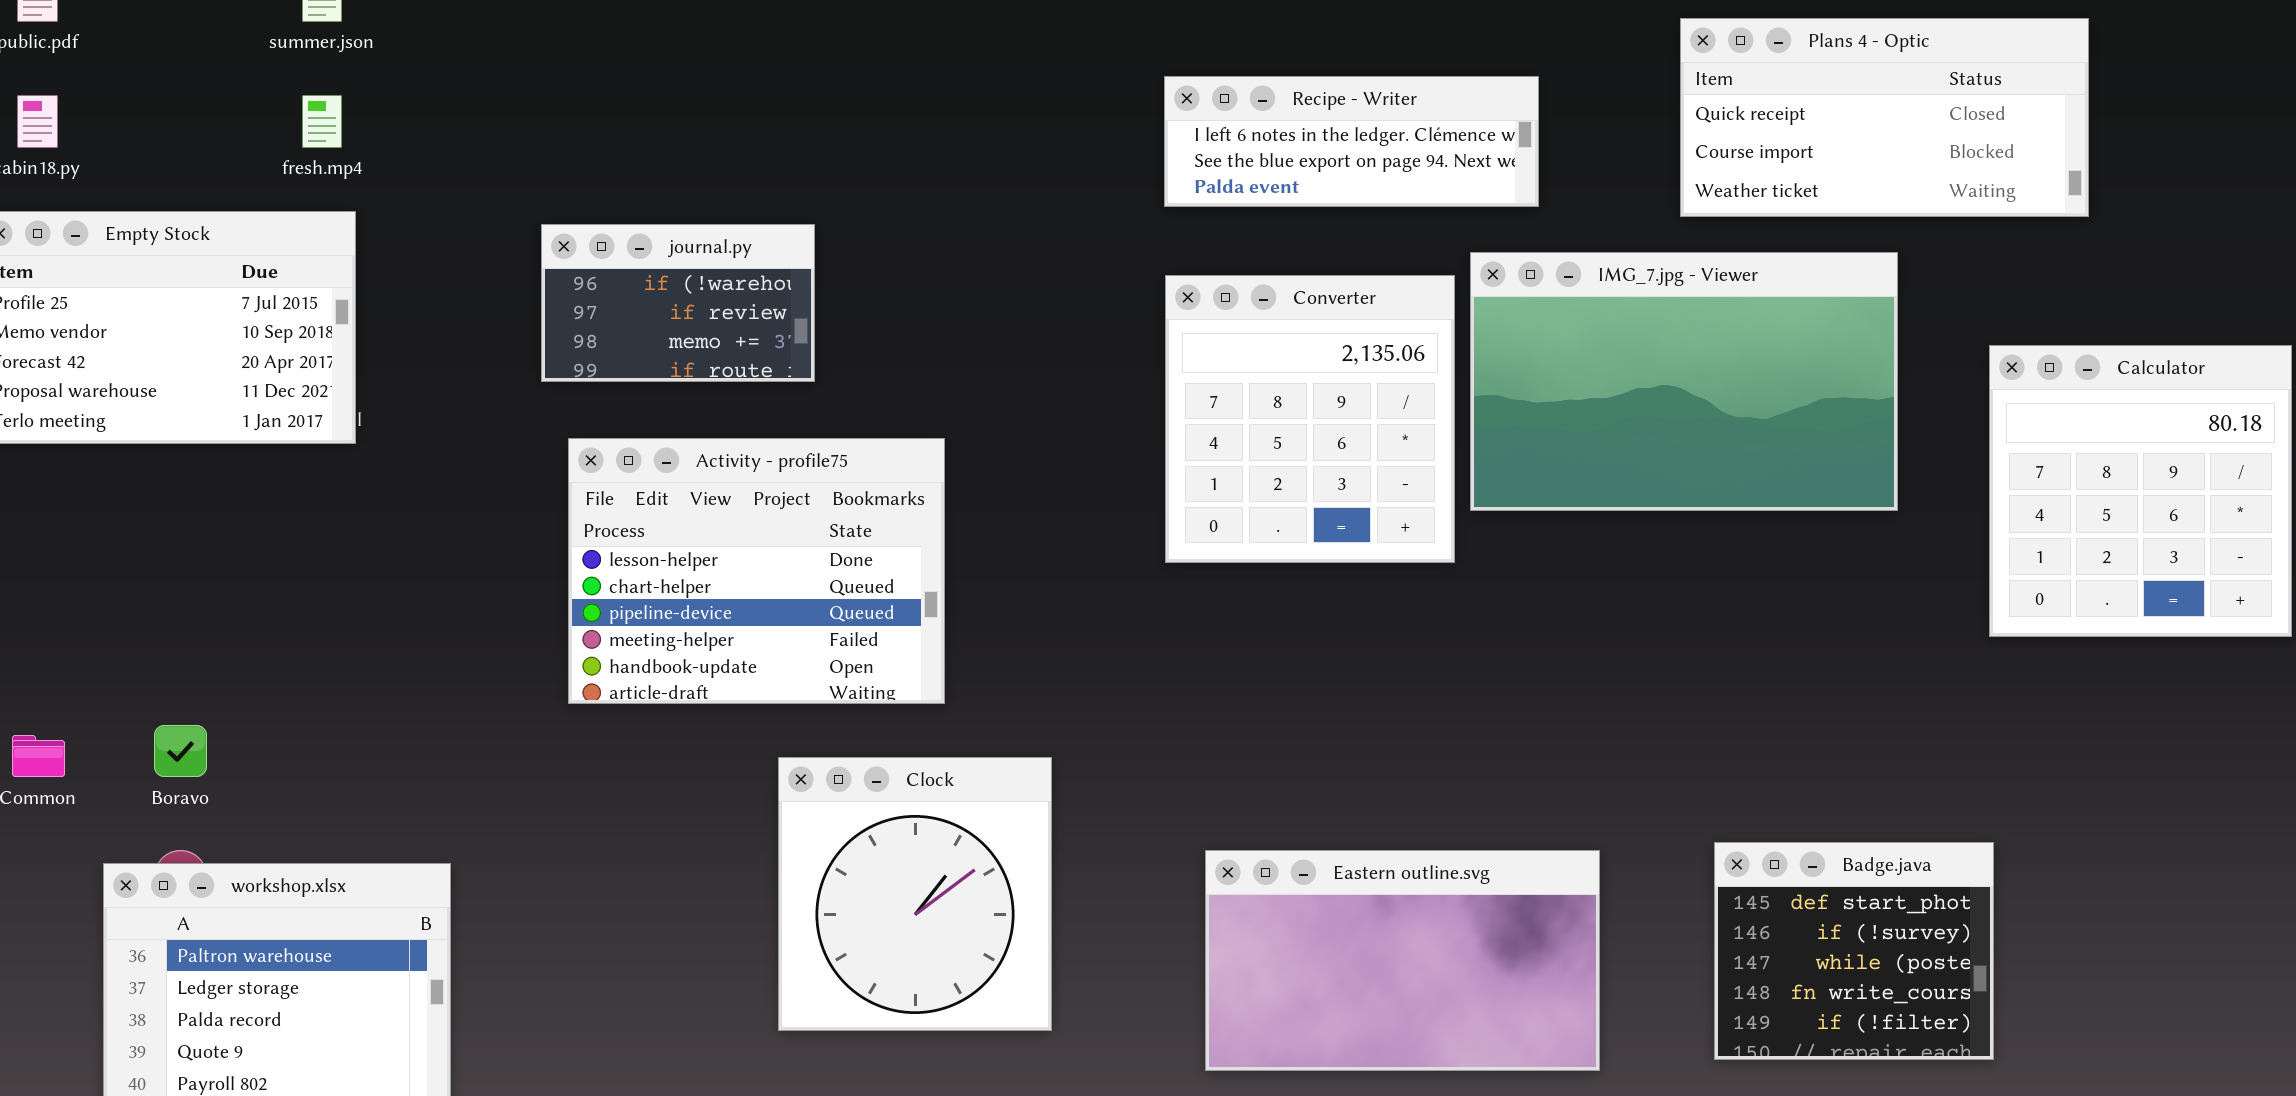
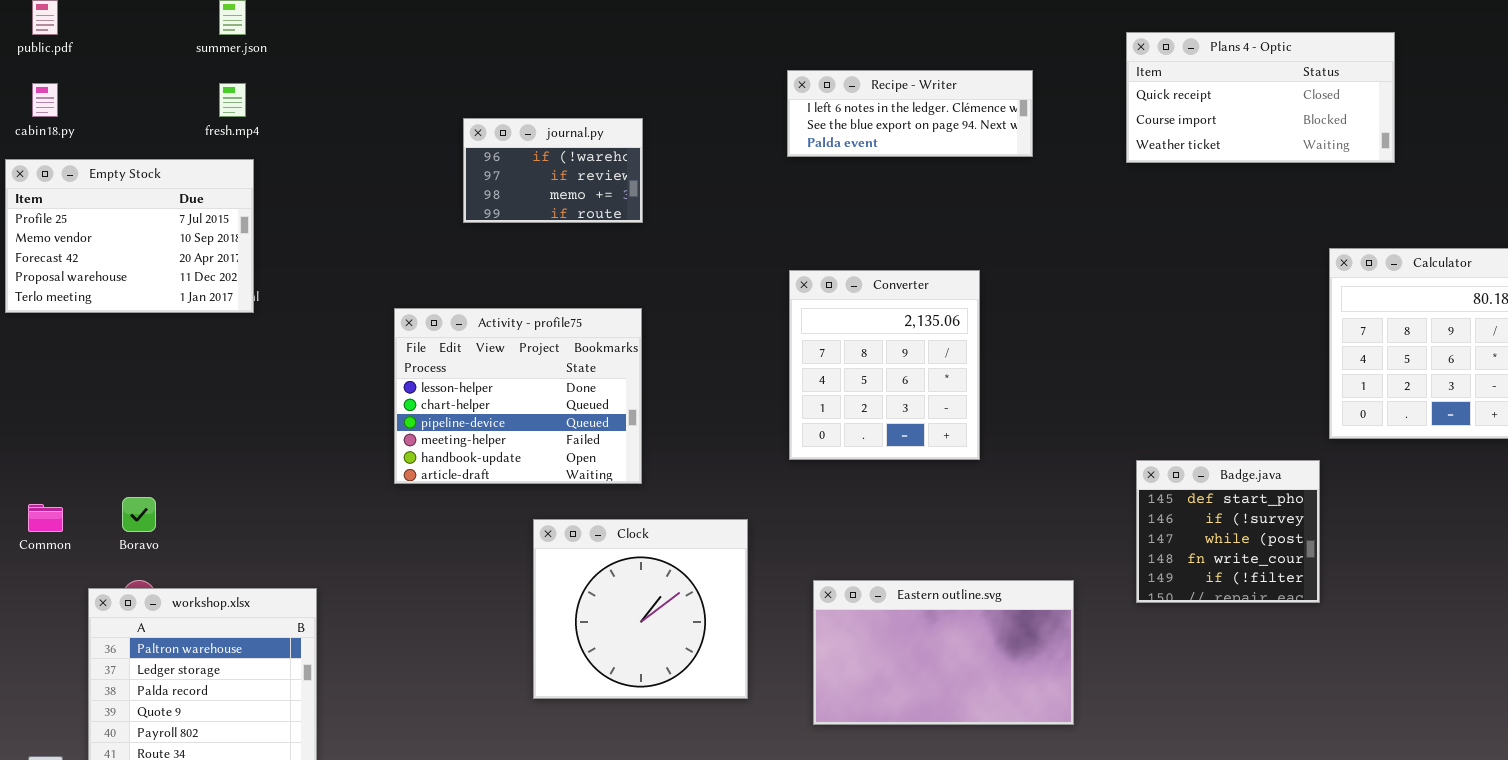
journal.py: [541,224,815,382] -> [463,118,643,223], moved
IMG_7.jpg - Viewer: [1470,252,1898,511] -> none, closed
Converter: [1165,275,1455,563] -> [789,270,980,460], moved
Clock: [778,757,1052,1031] -> [533,519,748,699], resized
Badge.java: [1714,842,1994,1060] -> [1136,460,1320,603], moved

